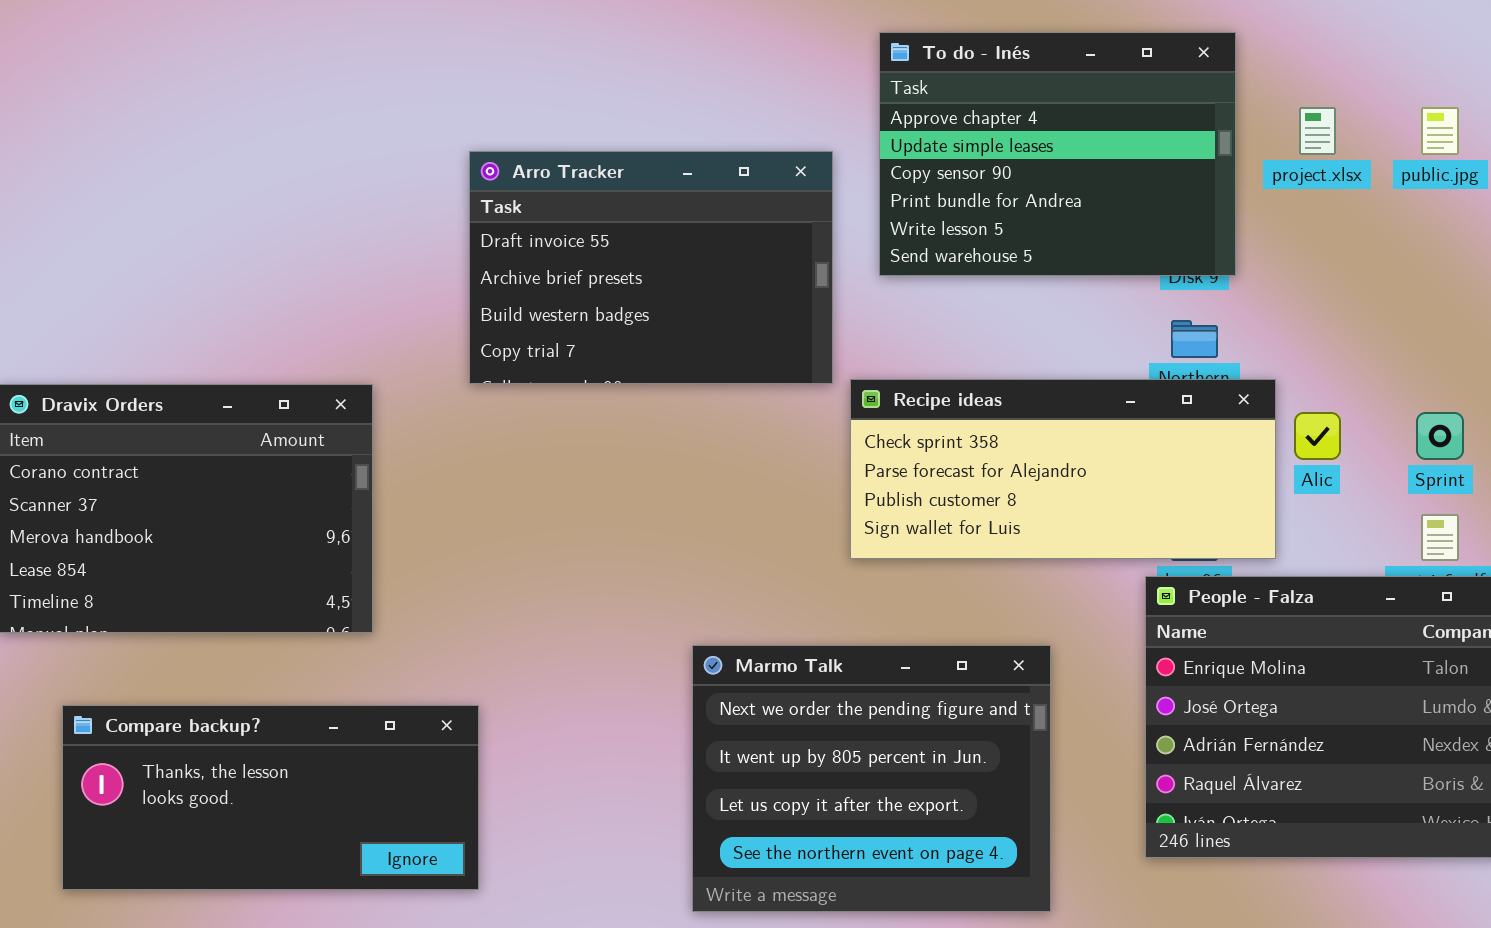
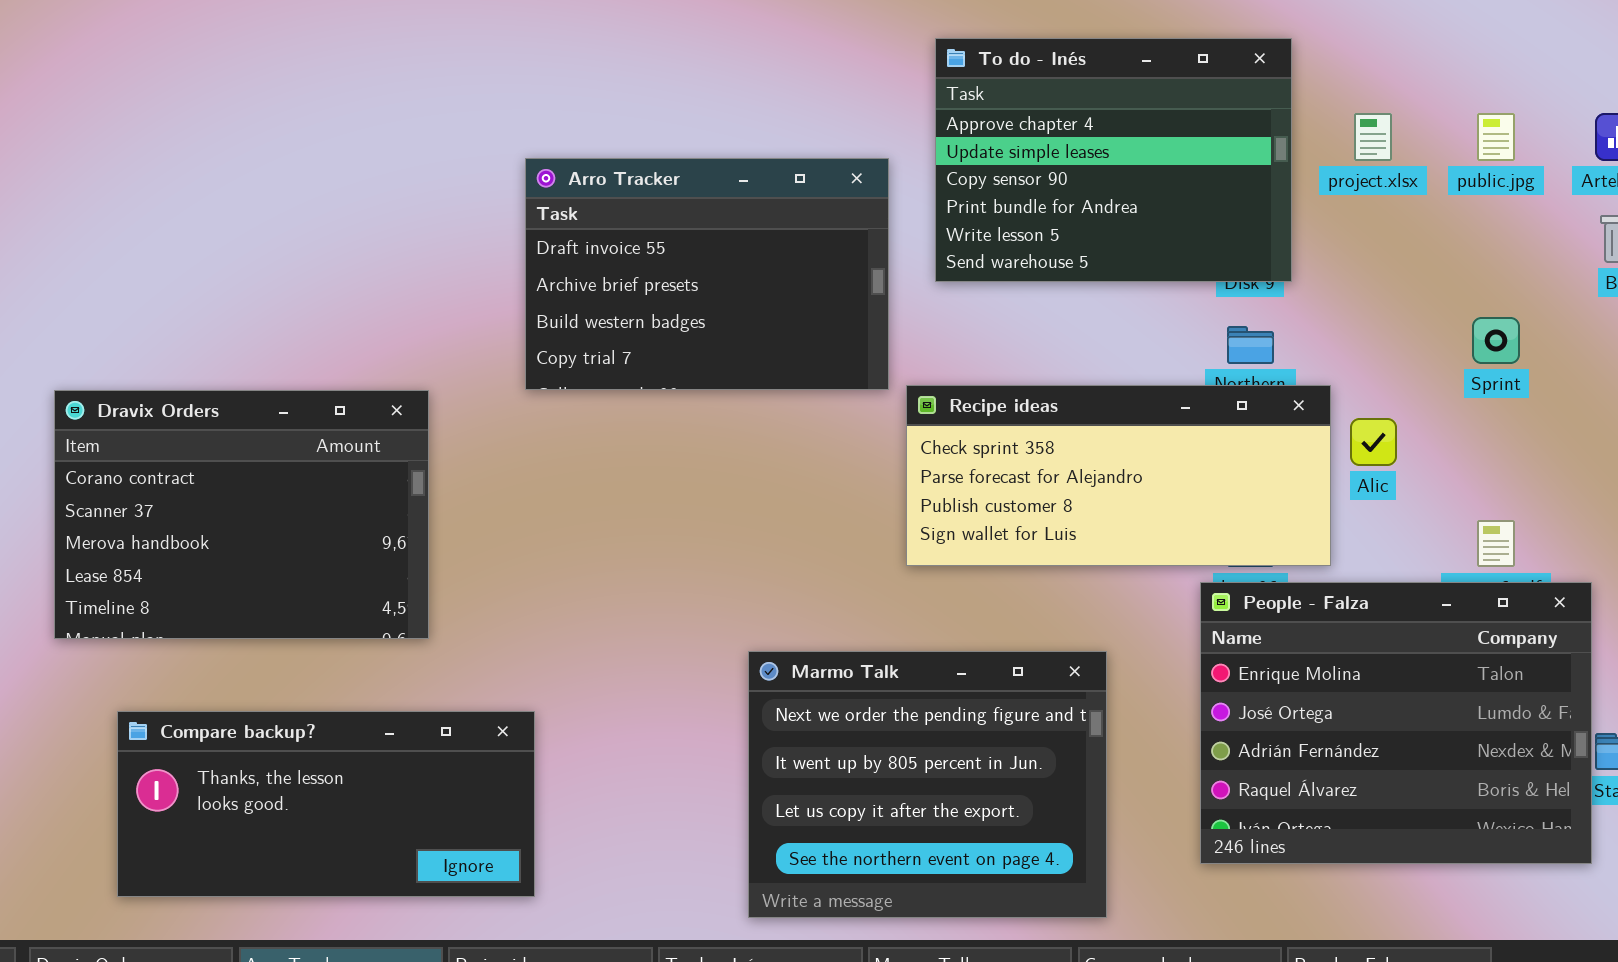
Sprint: [1416,412,1464,460] -> [1472,317,1520,364], moved

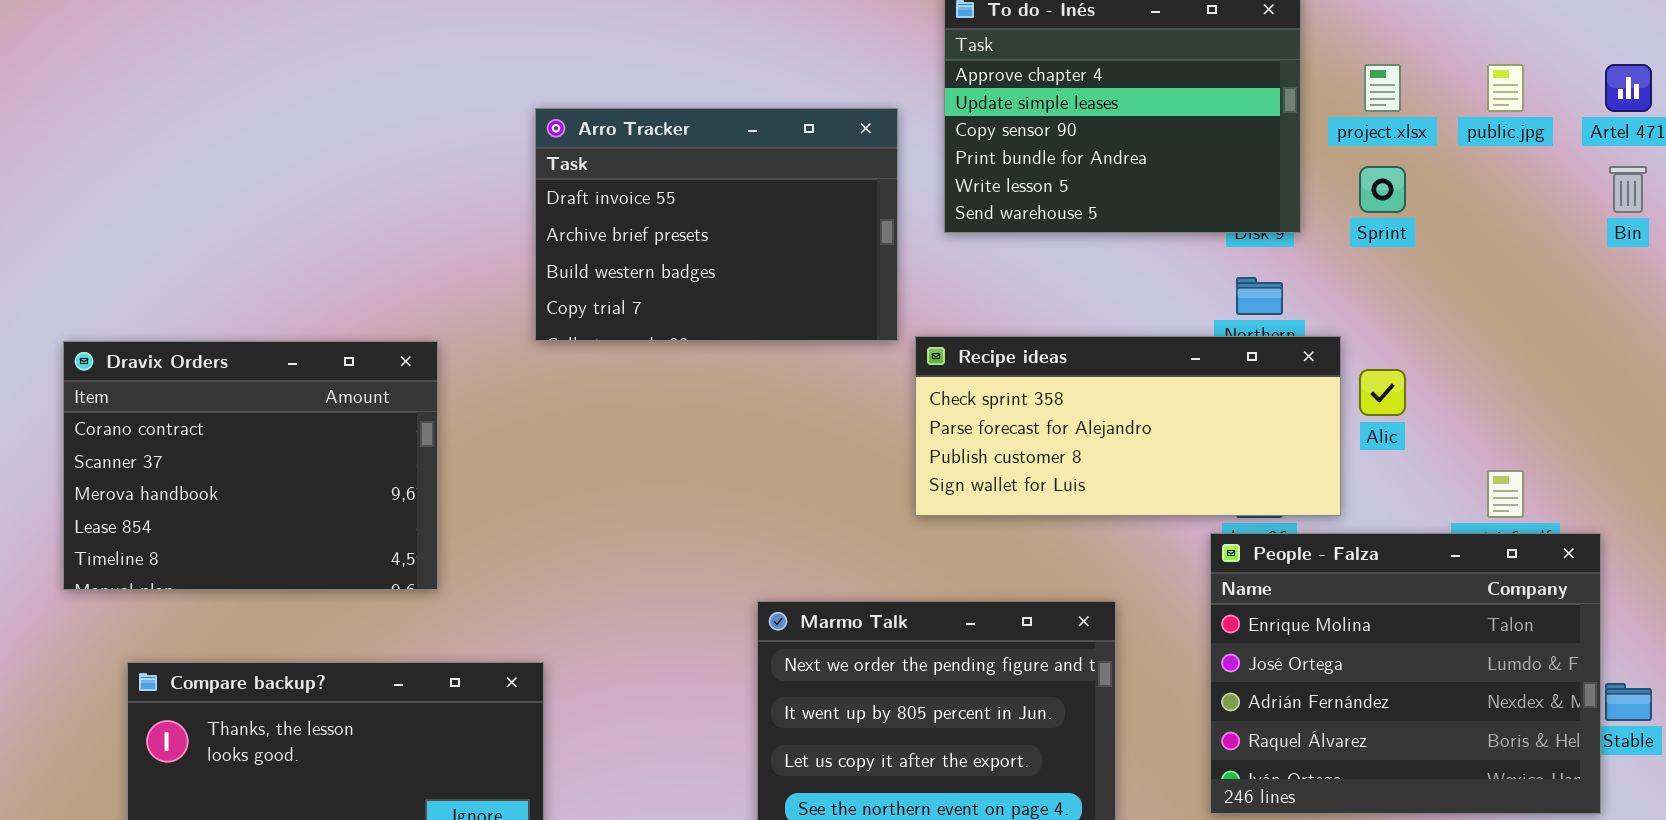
Sprint: [1472,317,1520,364] -> [1359,166,1406,213], moved

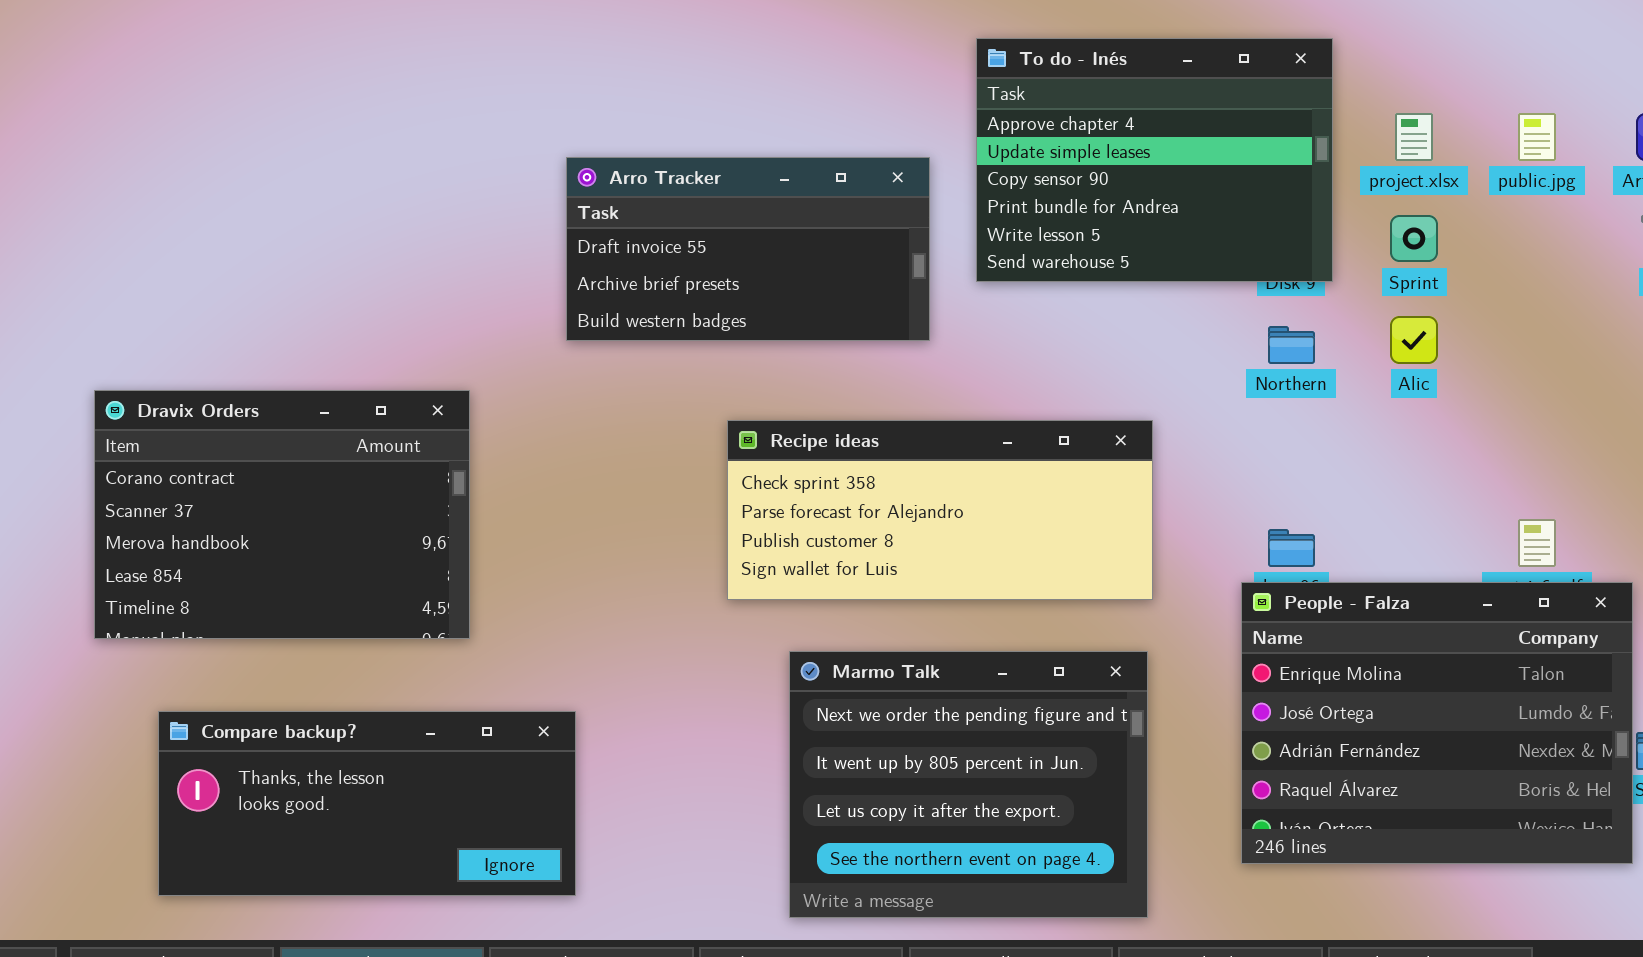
Arro Tracker: [535,108,898,341] -> [566,157,930,341], resized
Recipe ideas: [915,336,1341,516] -> [727,420,1153,600], moved
Alic: [1359,369,1406,416] -> [1390,316,1438,364], moved

